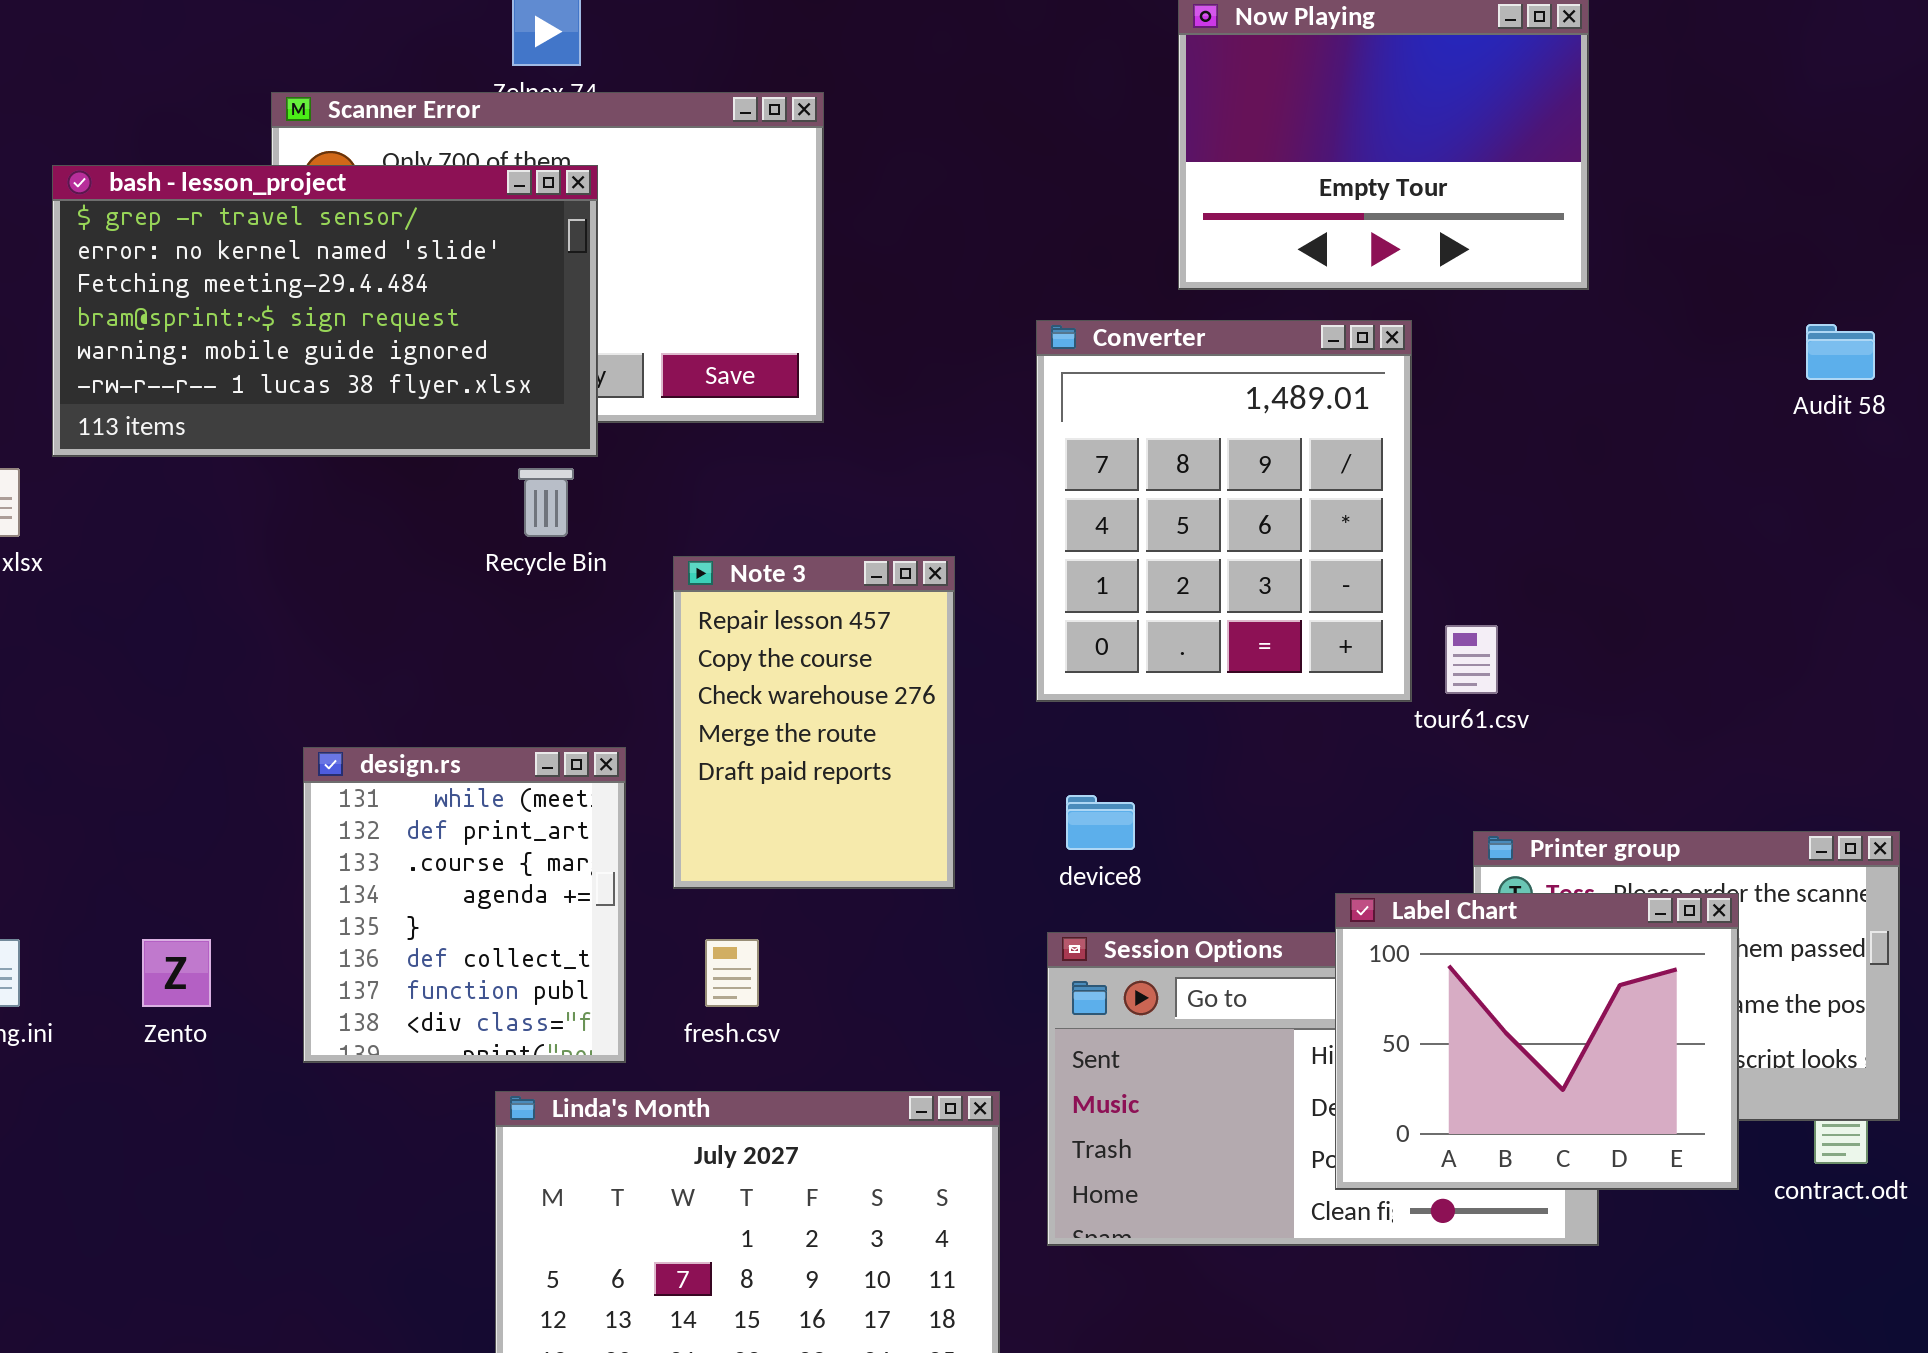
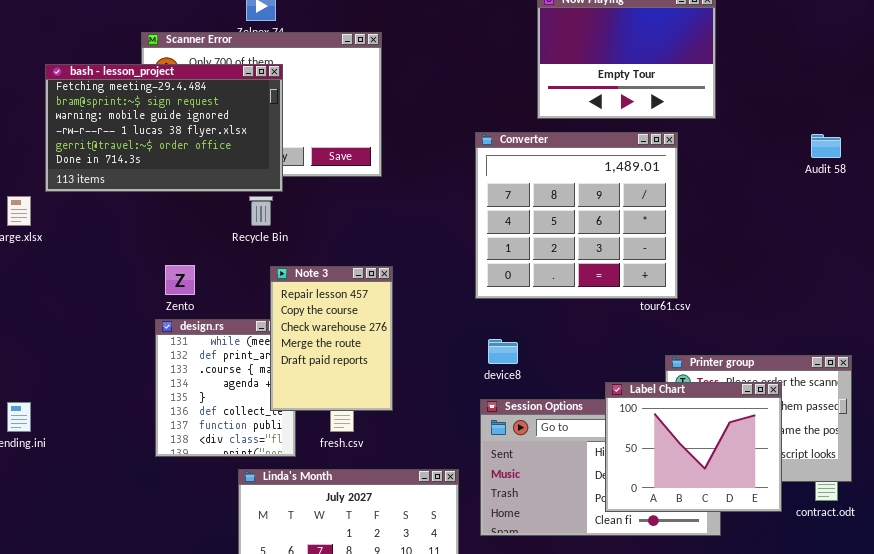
bash - lesson_project: [52,165,598,457] -> [45,64,283,192], scrolled down 2 rows
Converter: [1036,320,1412,702] -> [475,132,678,299], resized
Note 3: [673,556,955,889] -> [270,266,393,411], moved
Zento: [142,939,211,1007] -> [165,265,195,295], moved

